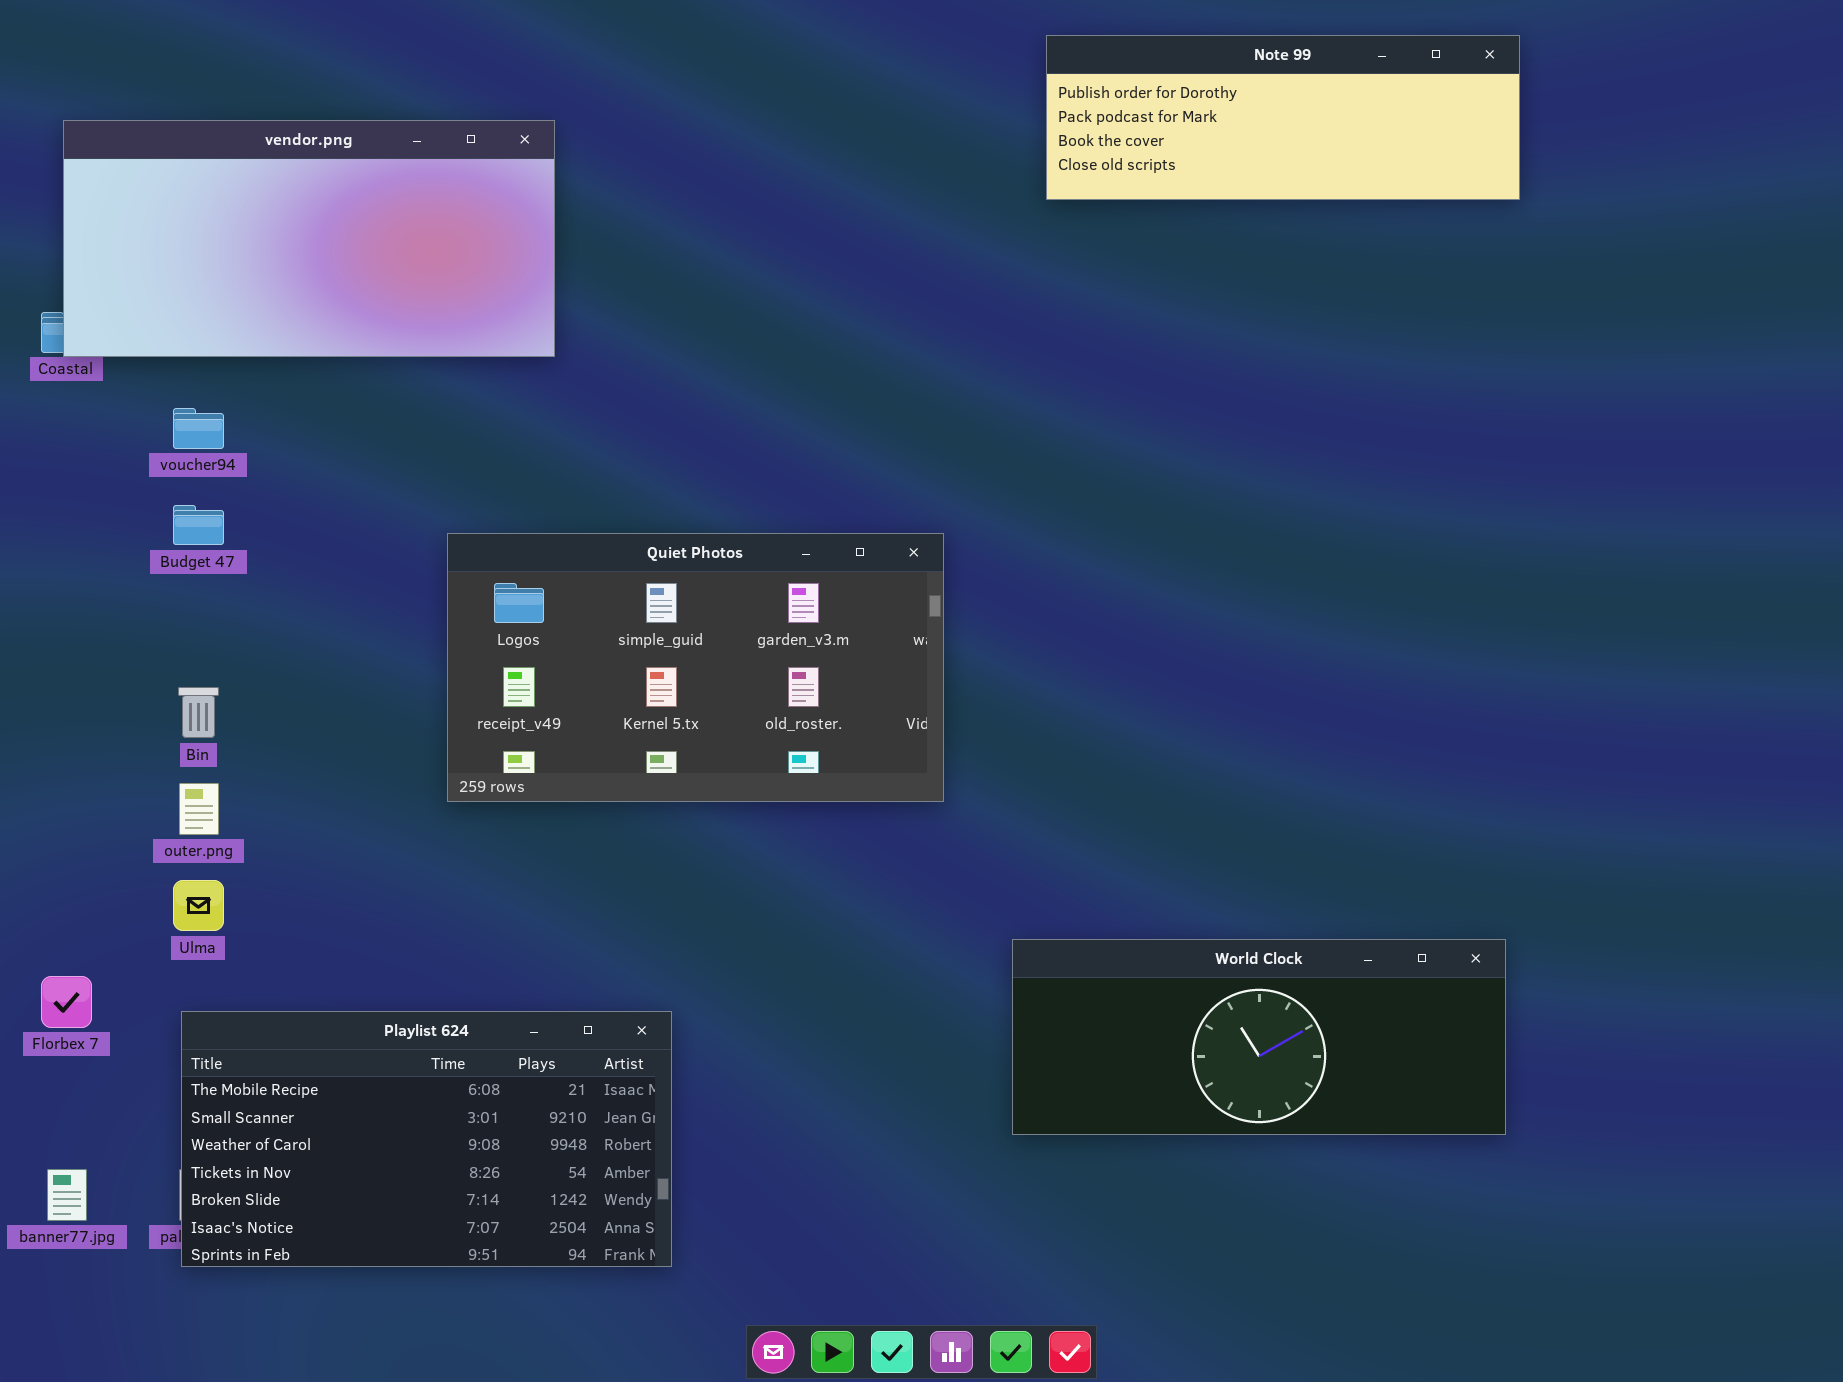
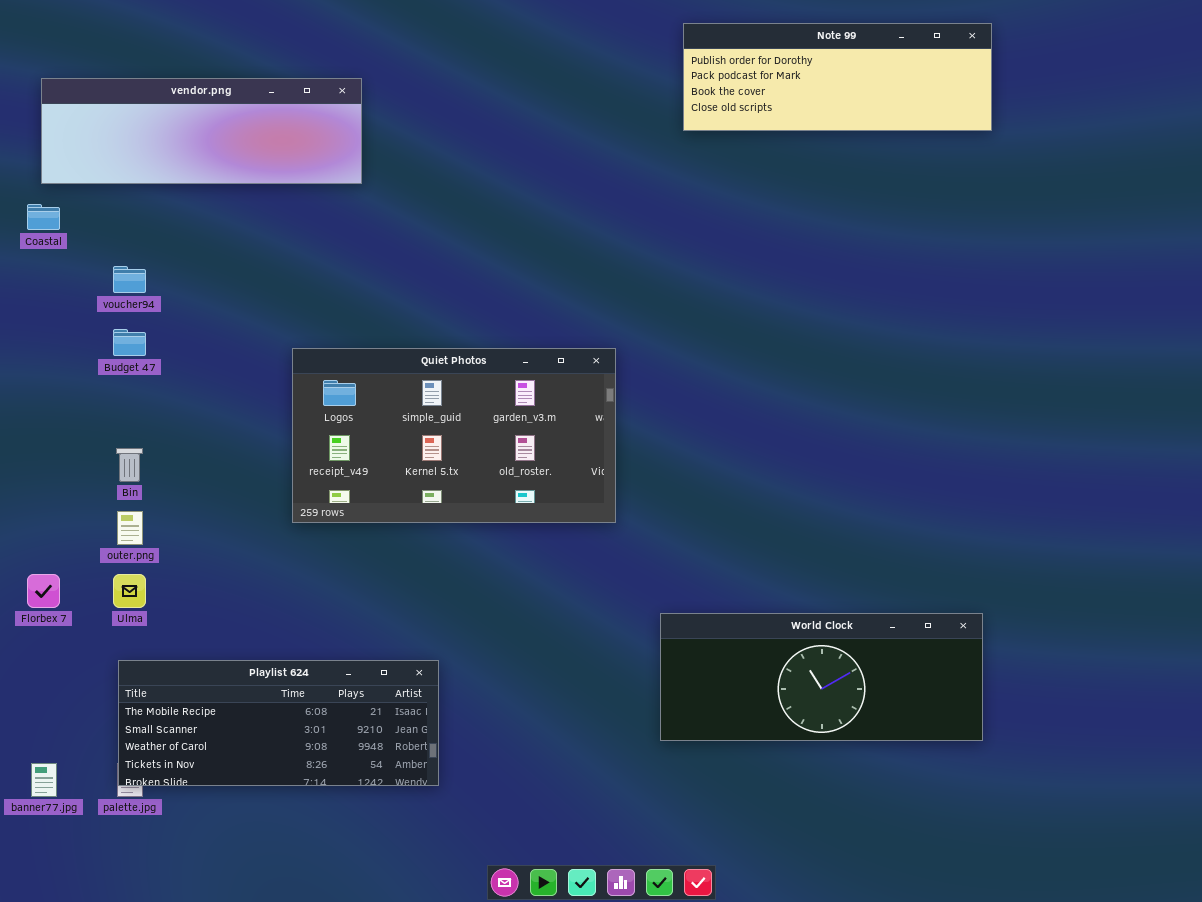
vendor.png: [63,120,555,357] -> [41,78,362,184], resized
Florbex 7: [41,976,92,1028] -> [27,574,60,608], moved
Playlist 624: [181,1011,672,1267] -> [118,660,439,786], resized

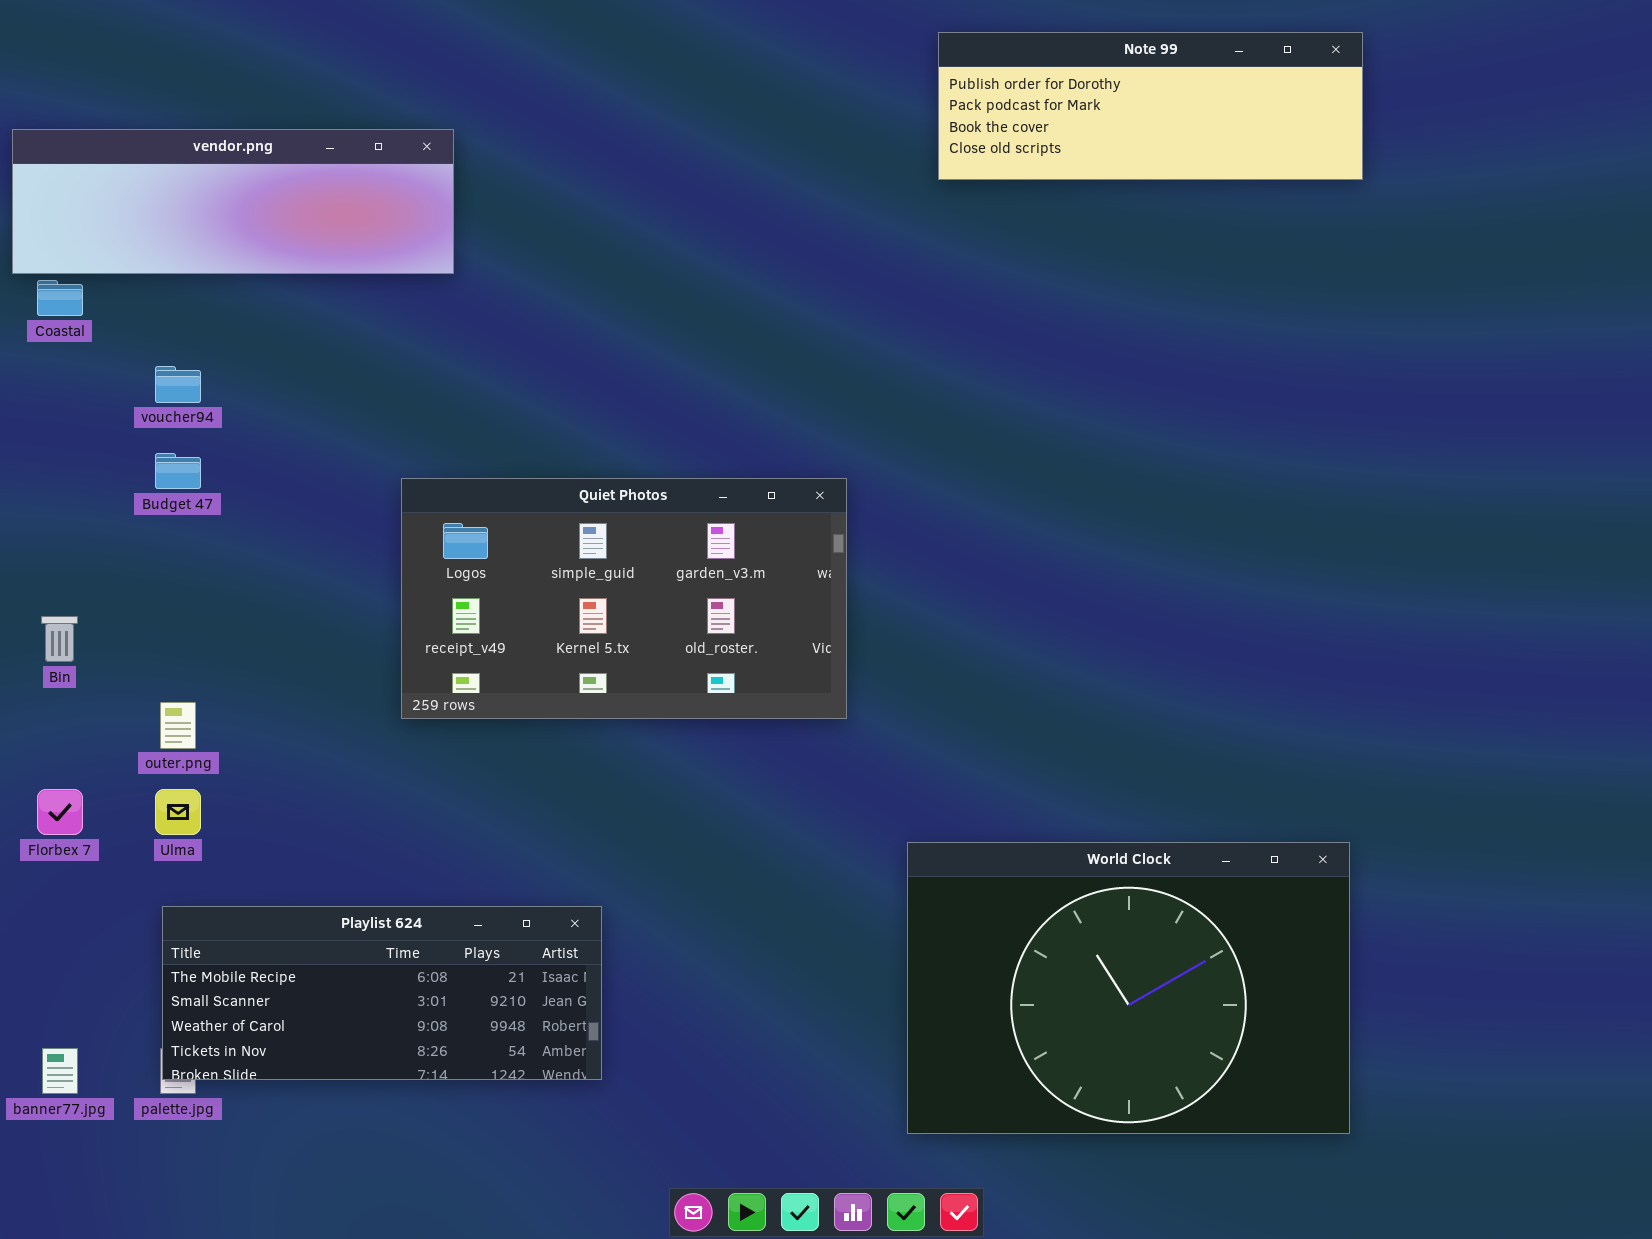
vendor.png: [41,78,362,184] -> [12,129,454,274], moved
Bin: [116,448,143,482] -> [41,616,78,662], moved
World Clock: [660,613,983,741] -> [907,842,1350,1134], resized

